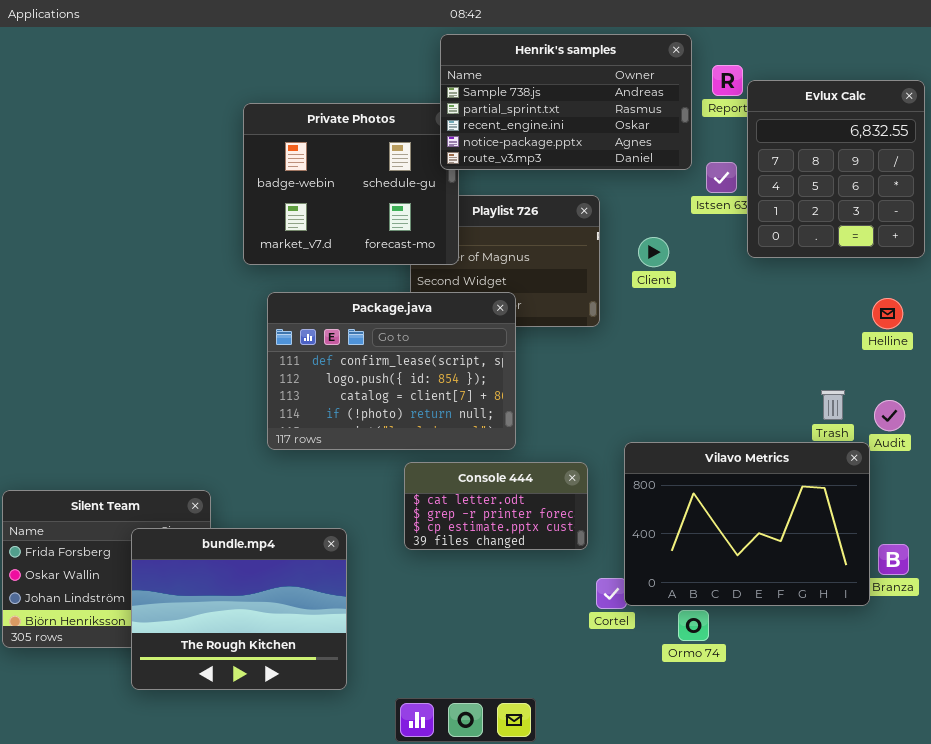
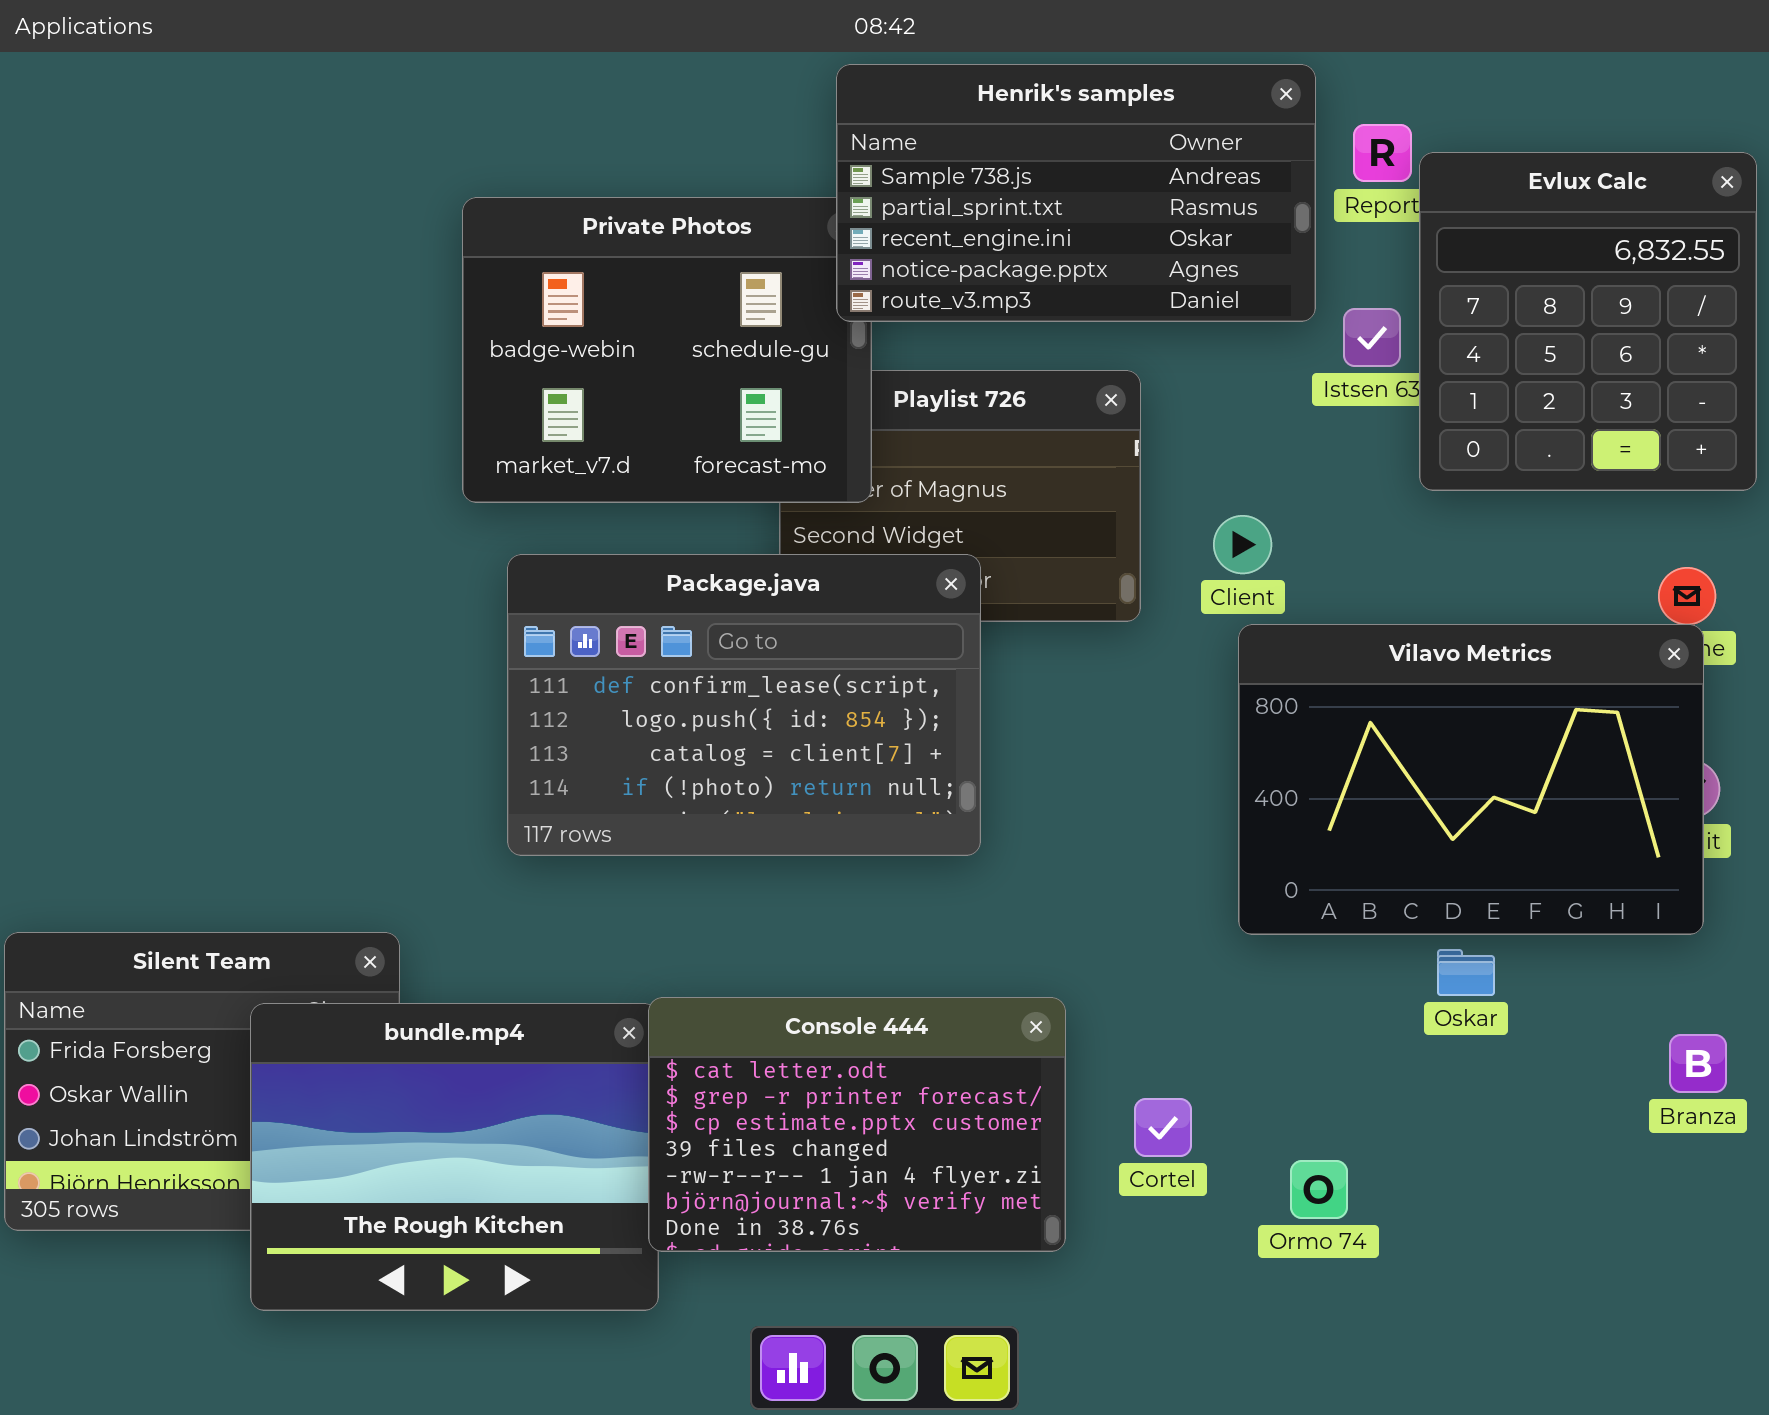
Client: [638,237,669,267] -> [1213,515,1272,574], moved
Vilavo Metrics: [624,442,870,606] -> [1238,624,1704,935], moved
Console 444: [404,462,588,550] -> [648,997,1066,1252], moved, resized

